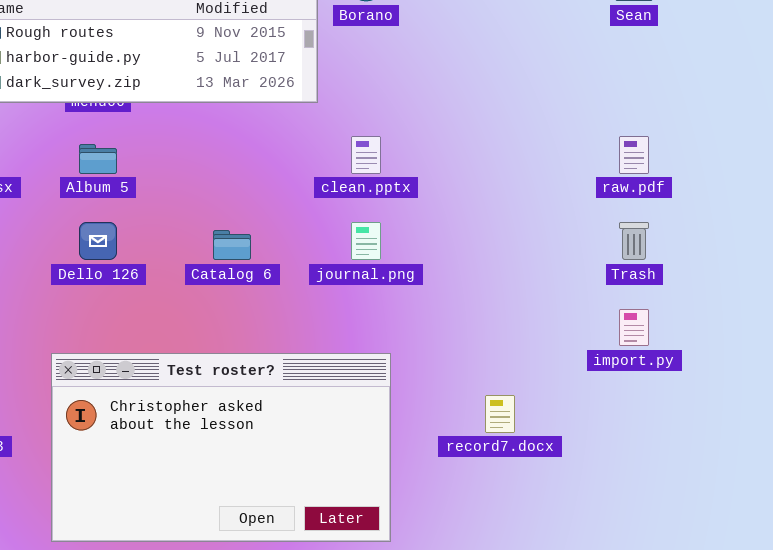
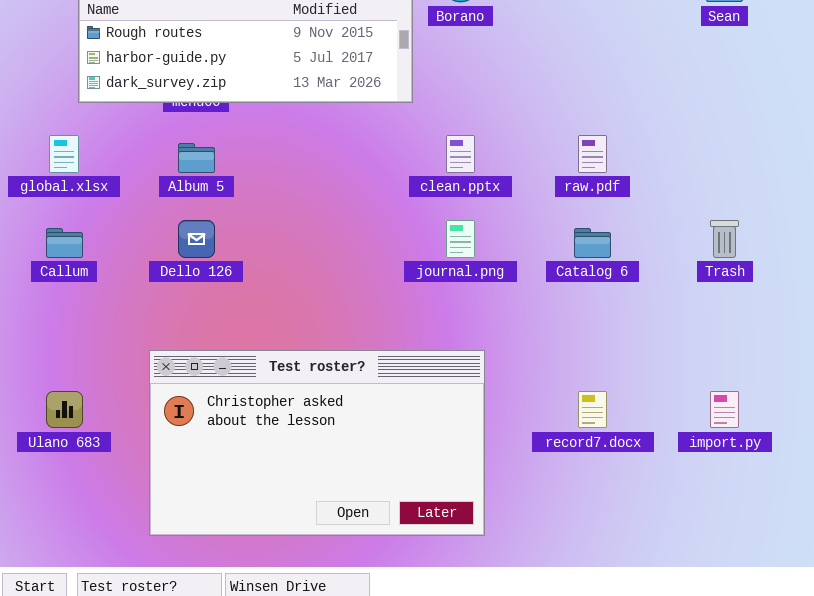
raw.pdf: [619,136,649,174] -> [578,135,607,173], moved
Catalog 6: [213,230,251,260] -> [574,228,611,258], moved
import.py: [619,309,649,346] -> [710,391,739,428], moved

